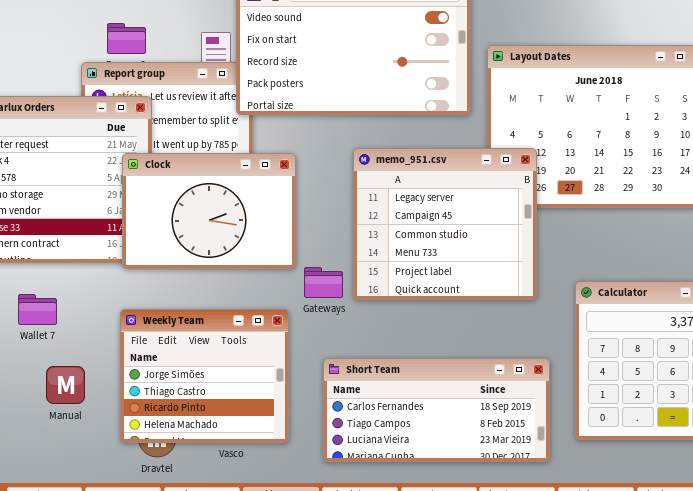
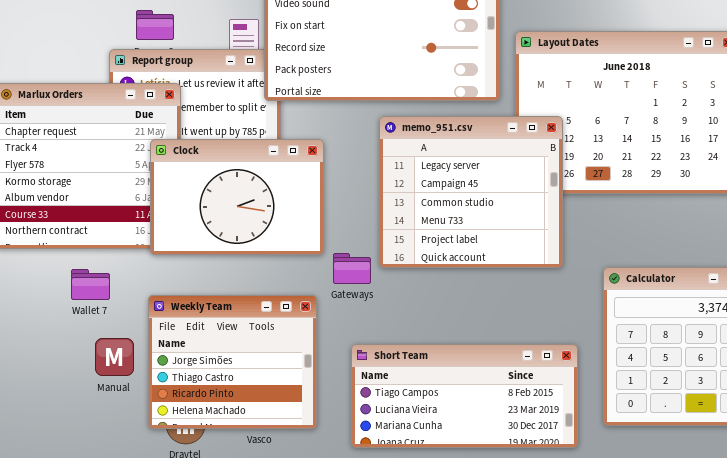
memo_951.csv: [353,148,537,300] -> [379,116,563,268], moved
Wallet 7: [18,294,57,325] -> [71,269,110,300], moved
Short Team: [323,358,550,462] -> [351,344,578,448], scrolled down 1 row
Manual: [46,366,85,404] -> [95,338,134,376], moved

